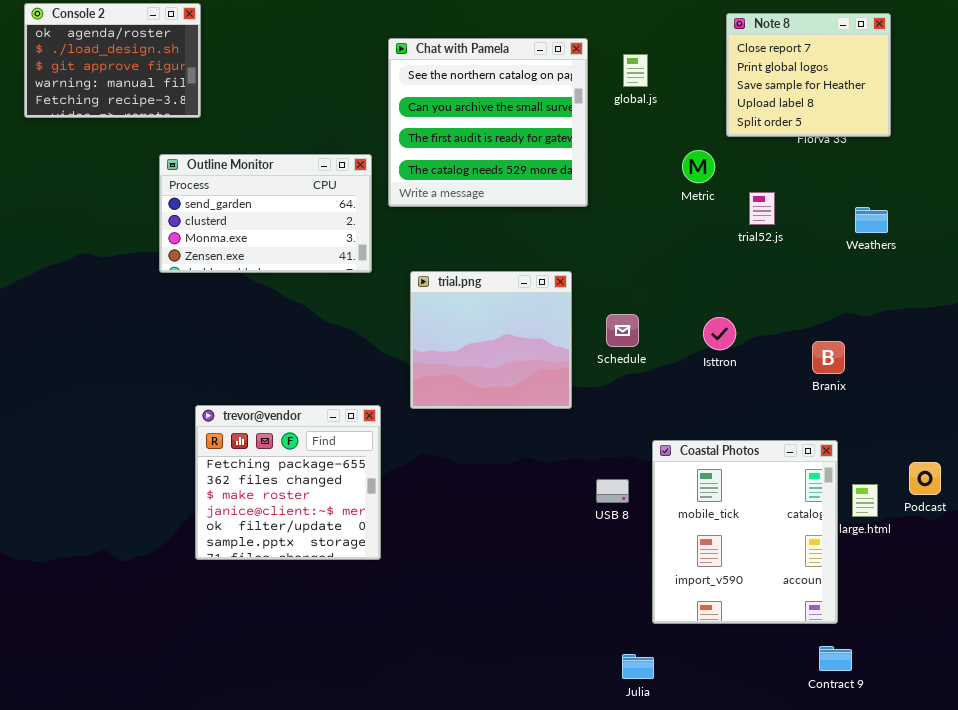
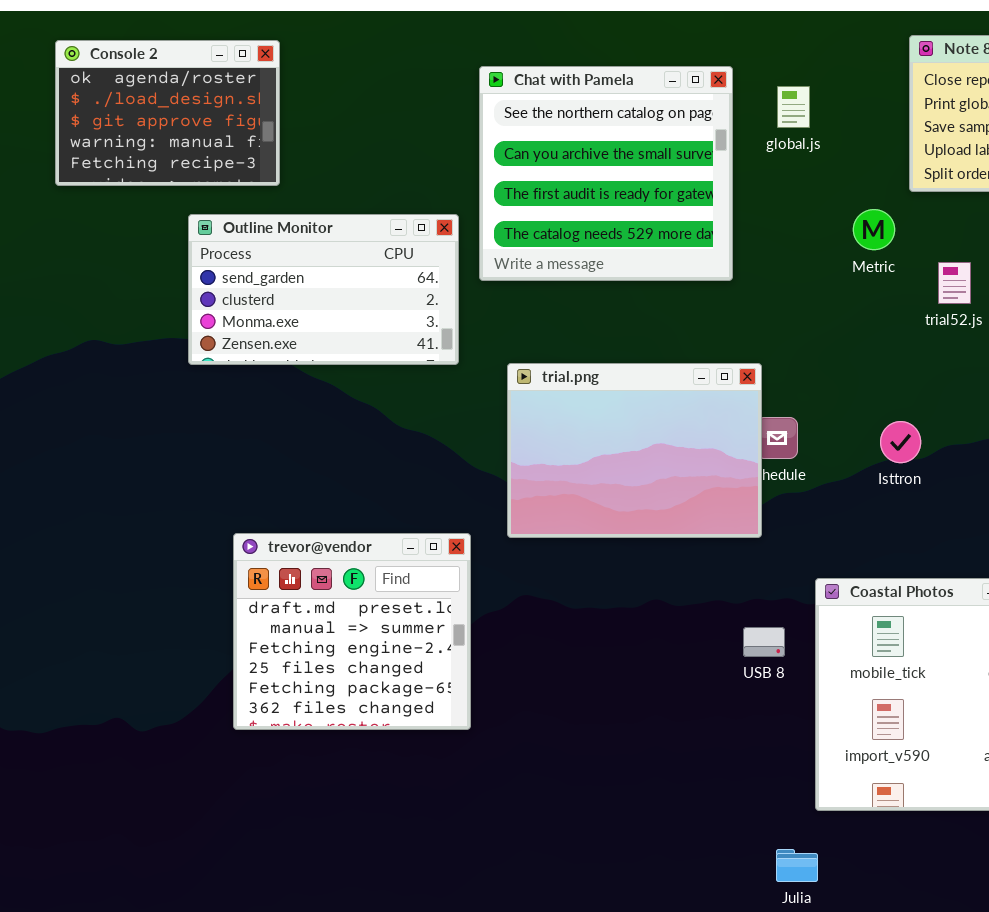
Console 2: [24,3,201,118] -> [55,40,280,186], moved
trial.png: [410,271,572,409] -> [507,363,762,538], resized
trevor@vendor: [195,405,381,560] -> [233,533,471,730], scrolled up 4 rows

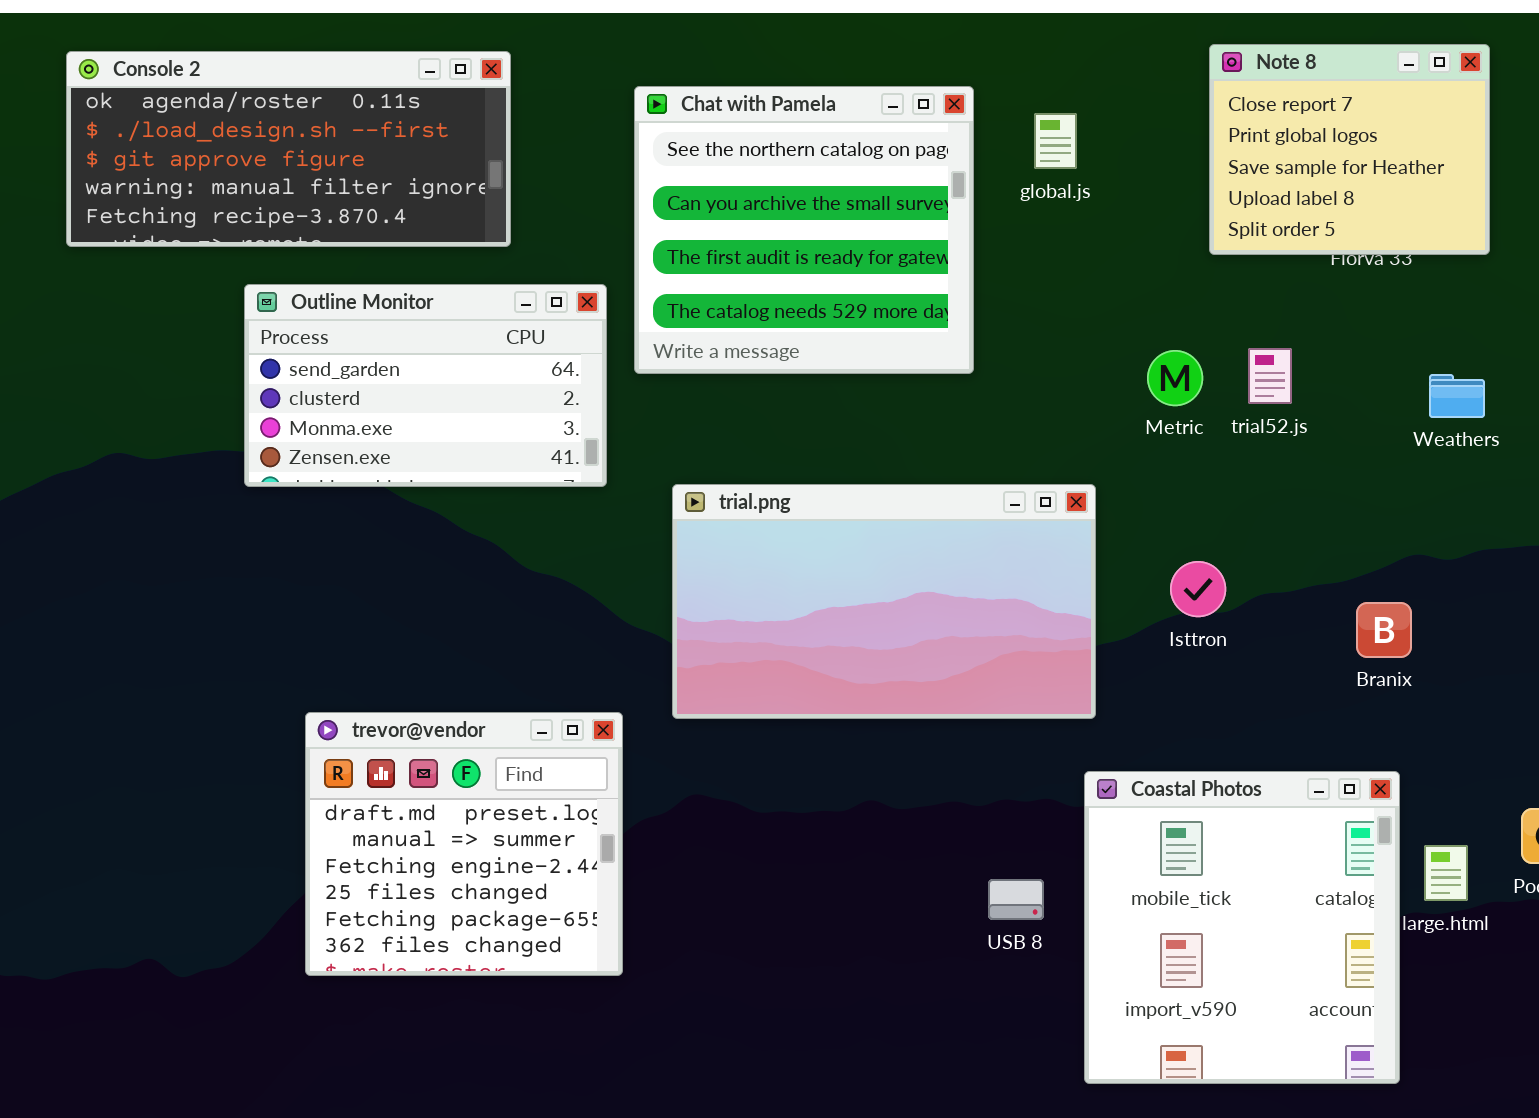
Console 2: [55,40,280,186] -> [66,51,511,247], resized
Metric: [853,209,895,250] -> [1147,350,1203,406], moved
trial.png: [507,363,762,538] -> [672,484,1096,719], resized
USB 8: [743,627,785,657] -> [988,879,1044,920], moved

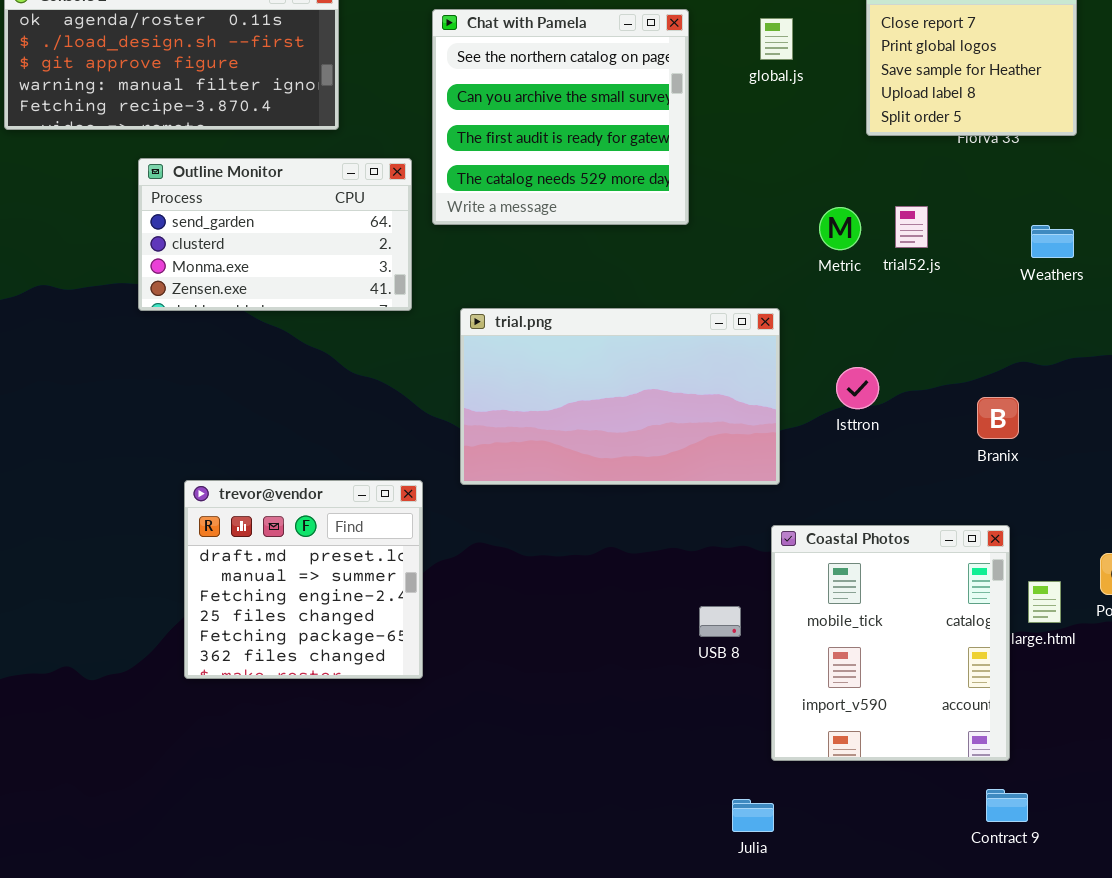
global.js: [1034,113,1077,169] -> [760,18,793,60], moved

